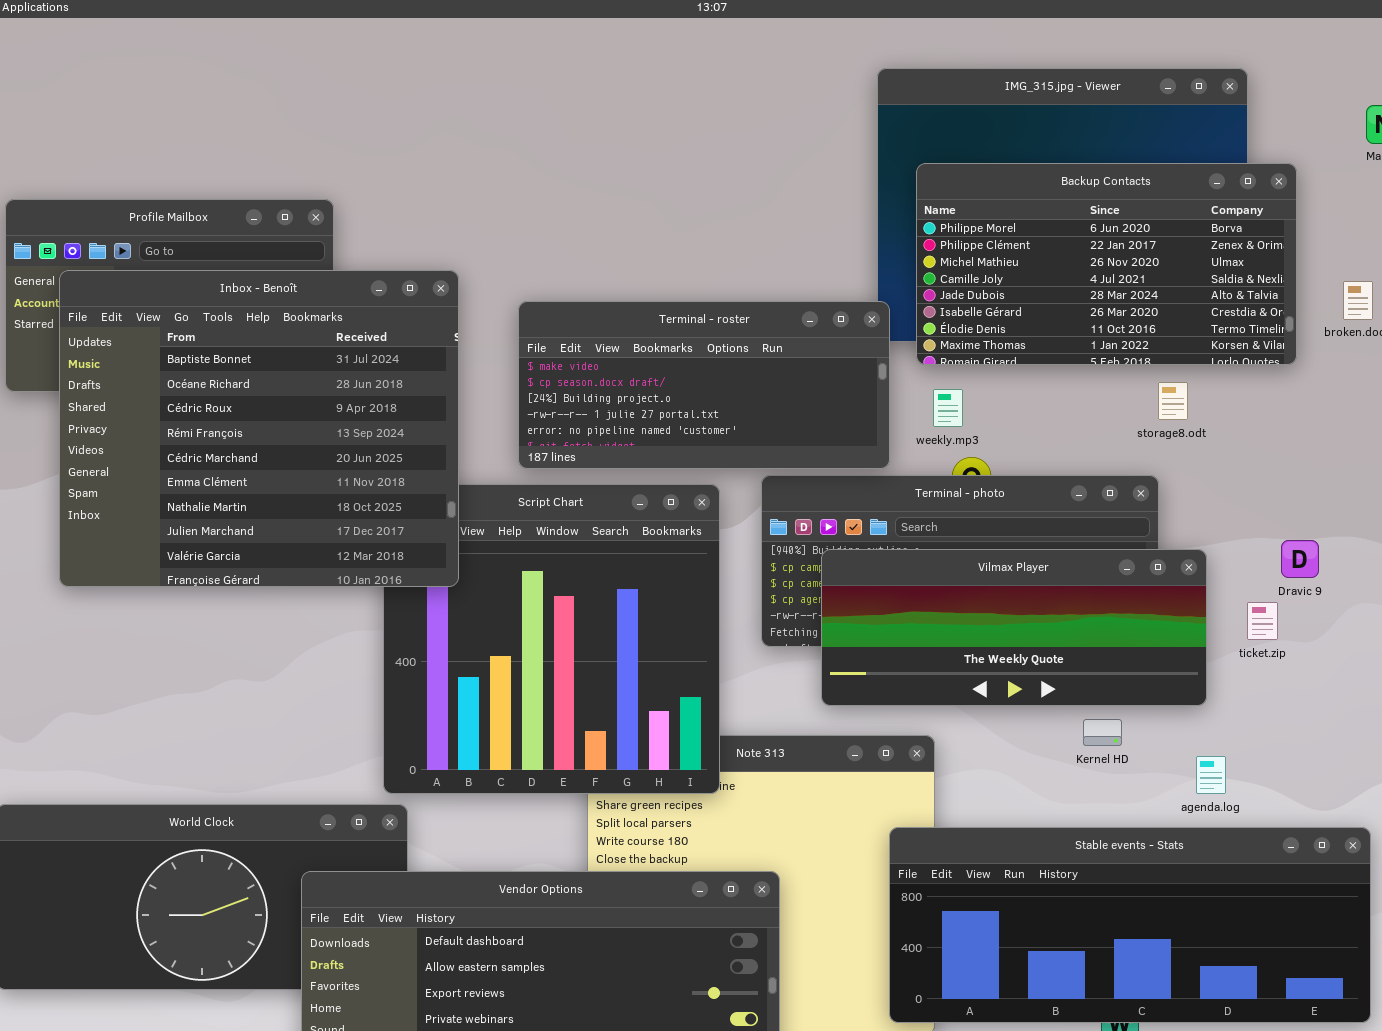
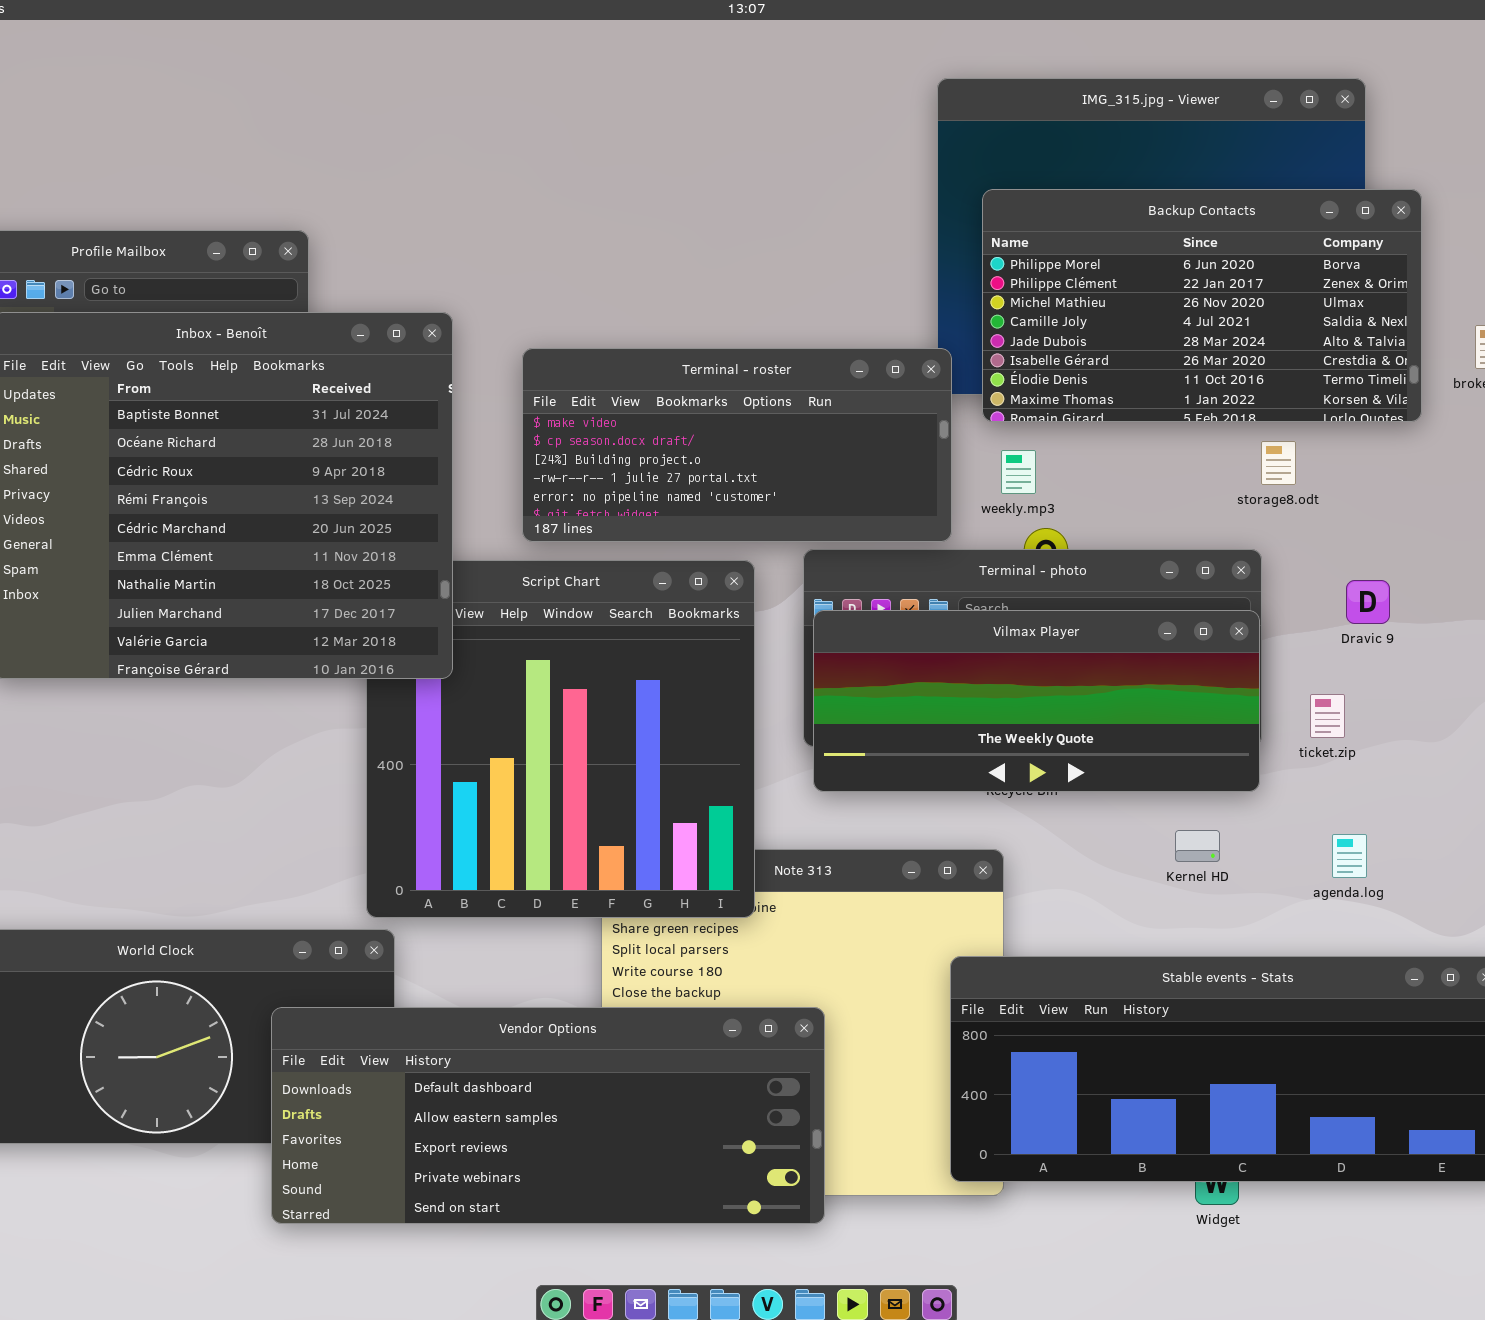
Dravic 9: [1281,540,1319,578] -> [1346,580,1390,624], moved
Vilmax Player: [821,549,1207,706] -> [813,610,1260,792], moved
ticket.zip: [1247,602,1278,640] -> [1310,694,1345,738], moved
agenda.log: [1196,756,1226,794] -> [1332,834,1367,878], moved

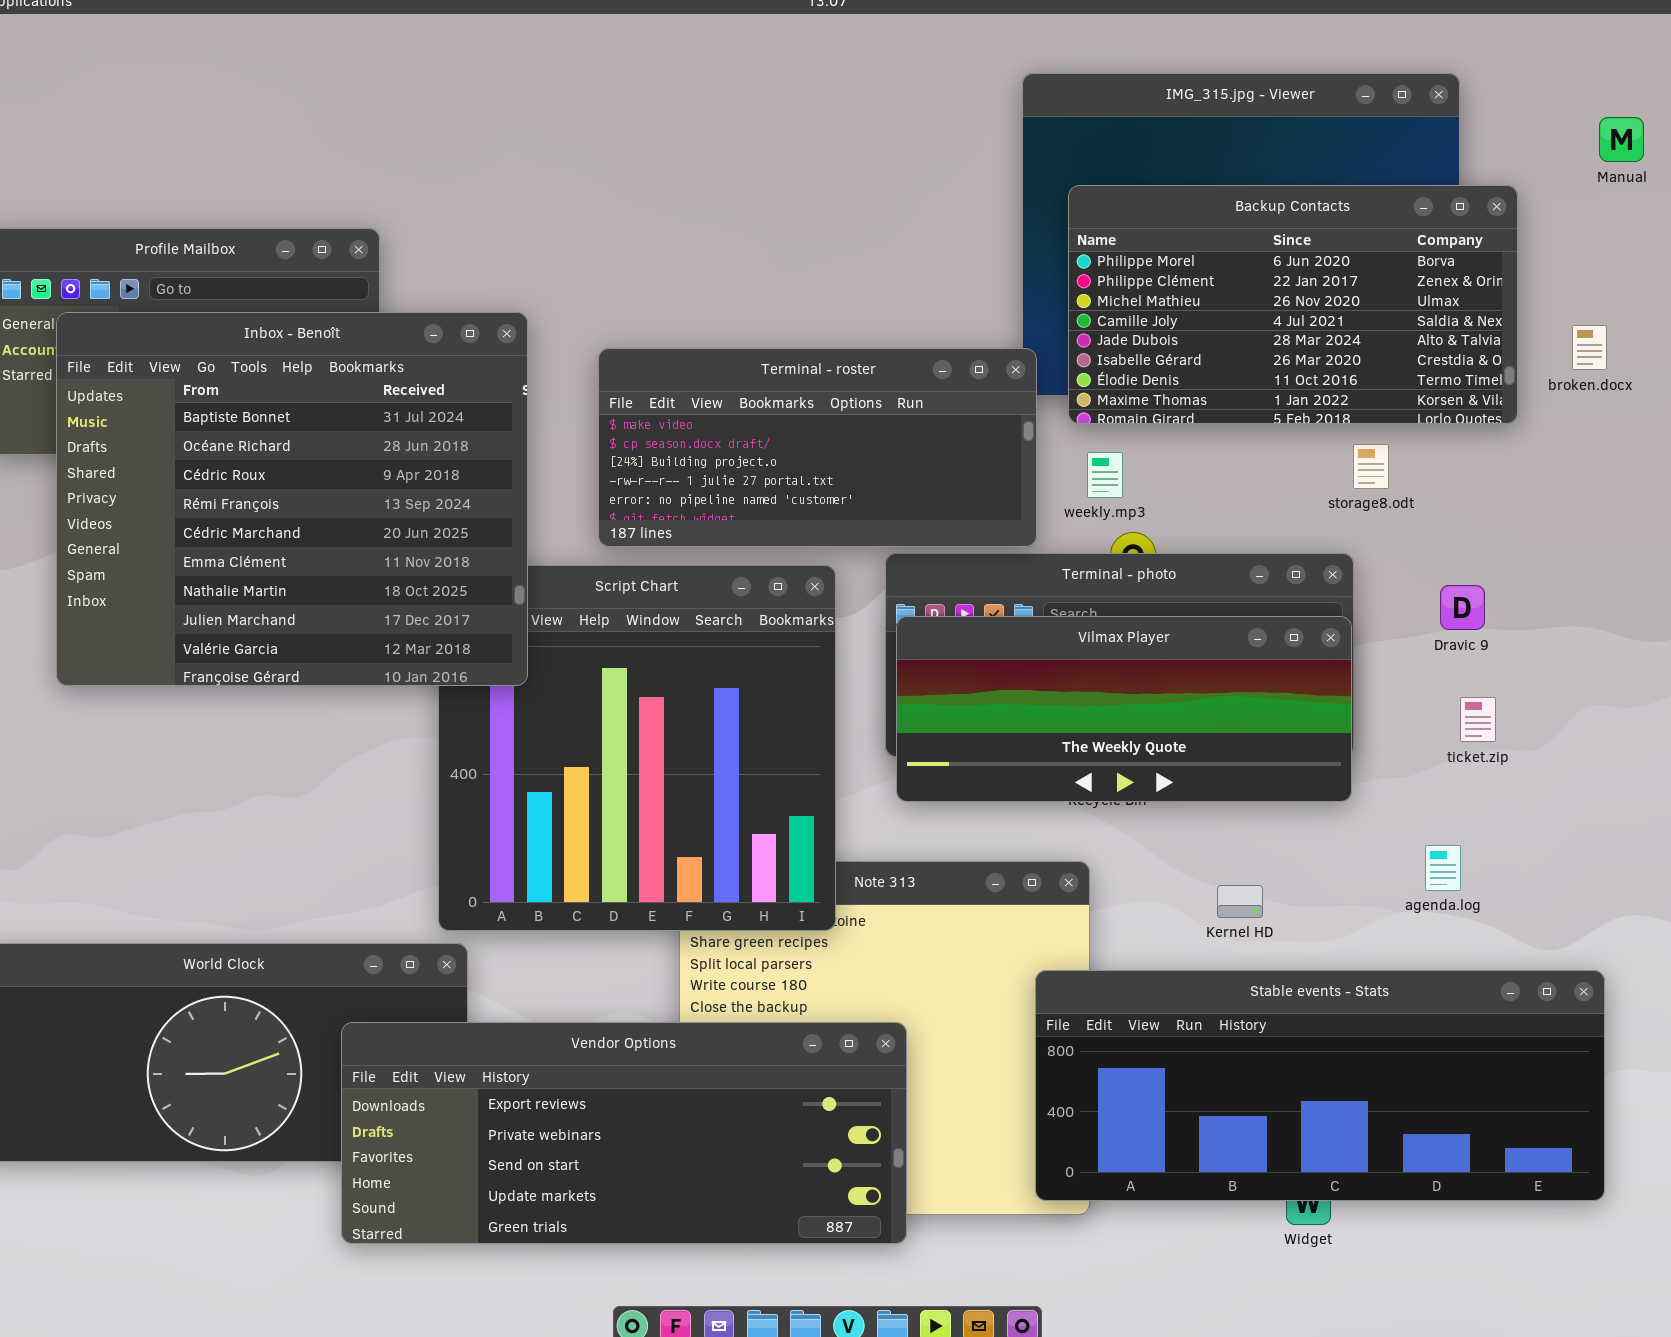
ticket.zip: [1310,694,1345,738] -> [1460,697,1496,742], moved
Kernel HD: [1175,830,1220,862] -> [1217,885,1263,918], moved
Vendor Options: [271,1007,825,1224] -> [341,1022,907,1244], scrolled down 2 rows

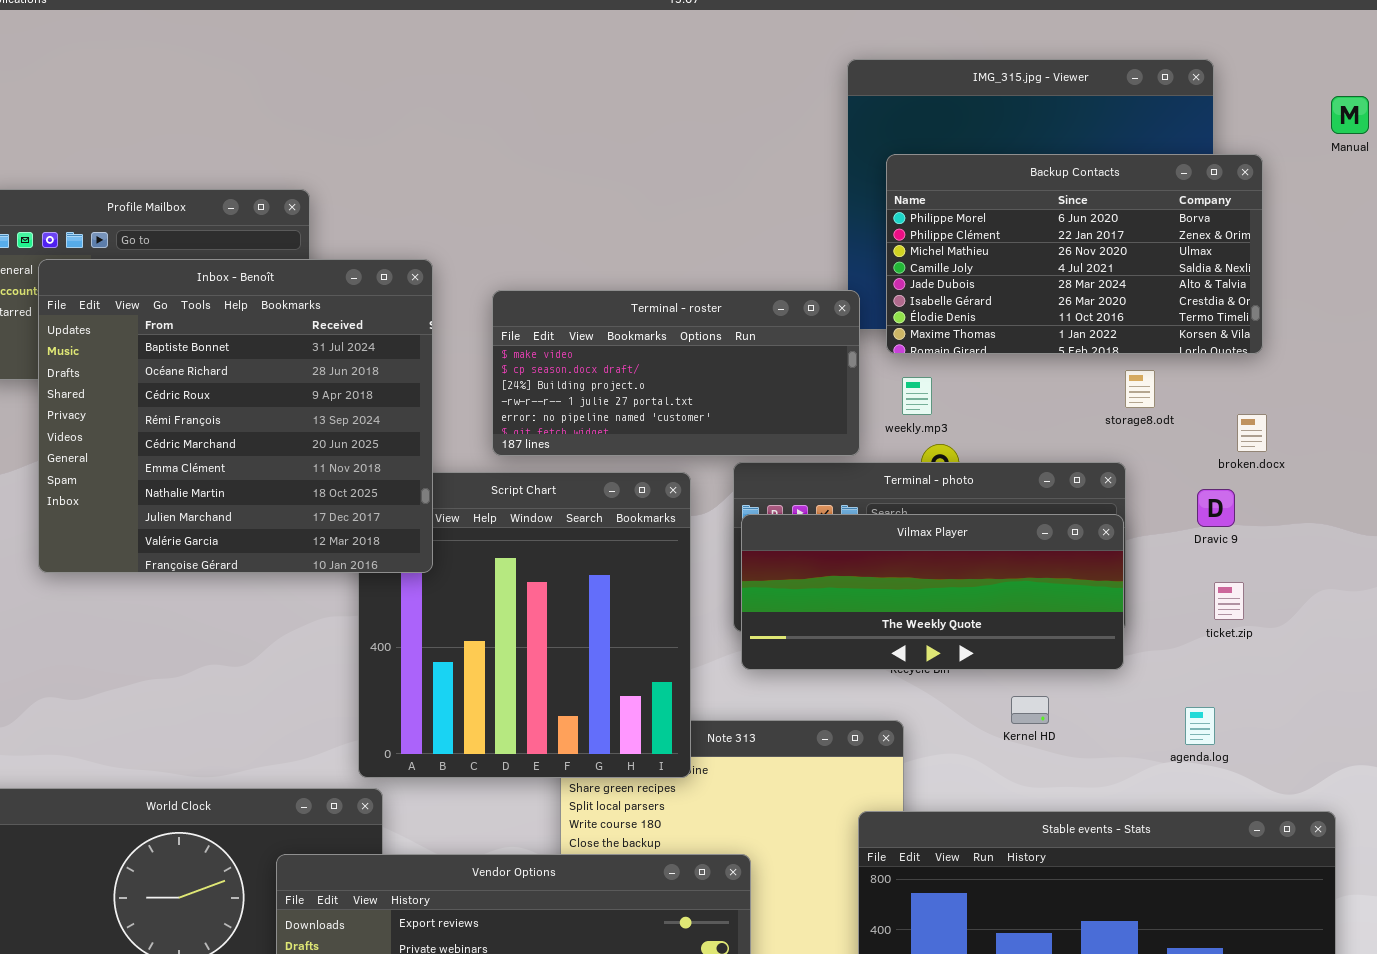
broken.docx: [1572,325,1607,370] -> [1237,414,1267,452], moved
Kernel HD: [1217,885,1263,918] -> [1011,696,1049,724], moved

